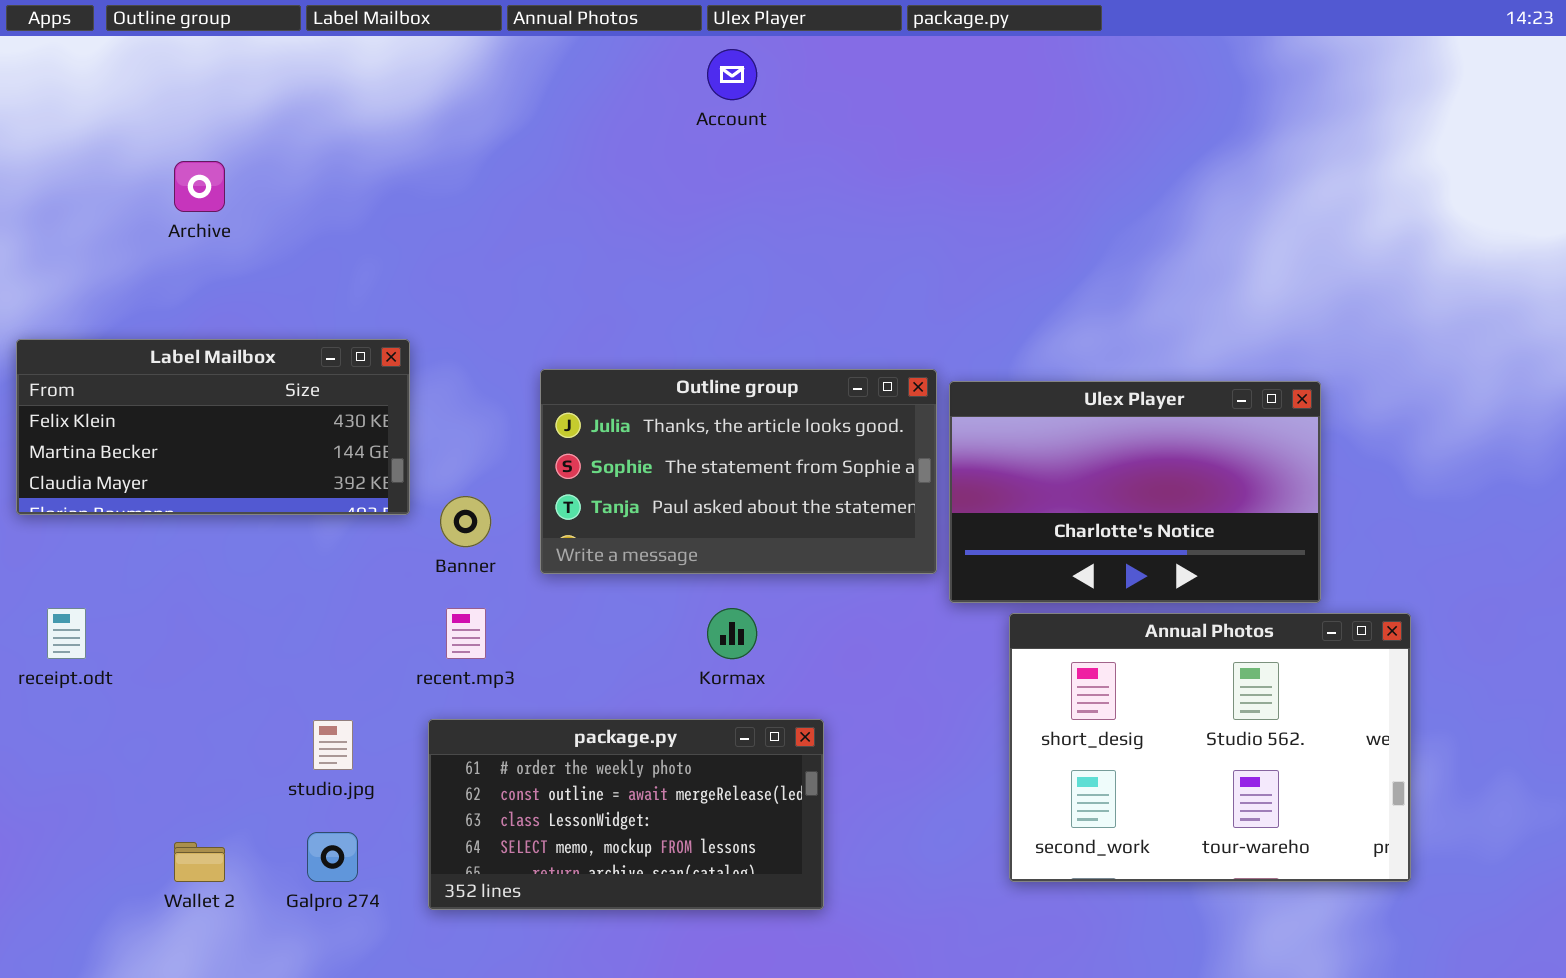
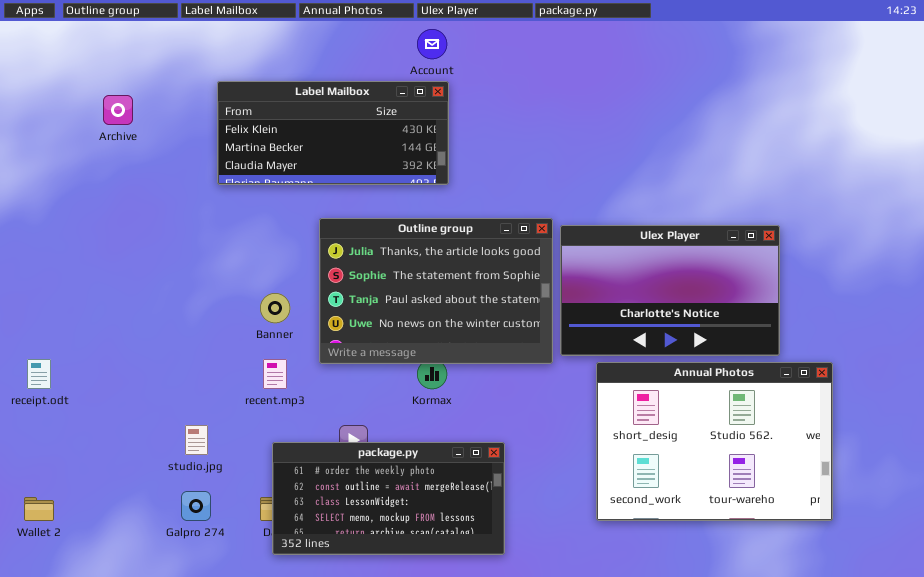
Label Mailbox: [16,339,410,515] -> [217,81,449,185], moved
Outline group: [540,369,937,574] -> [319,218,553,364], resized
package.py: [428,719,824,910] -> [272,442,505,555], moved
Wallet 2: [174,842,225,882] -> [24,497,54,521], moved

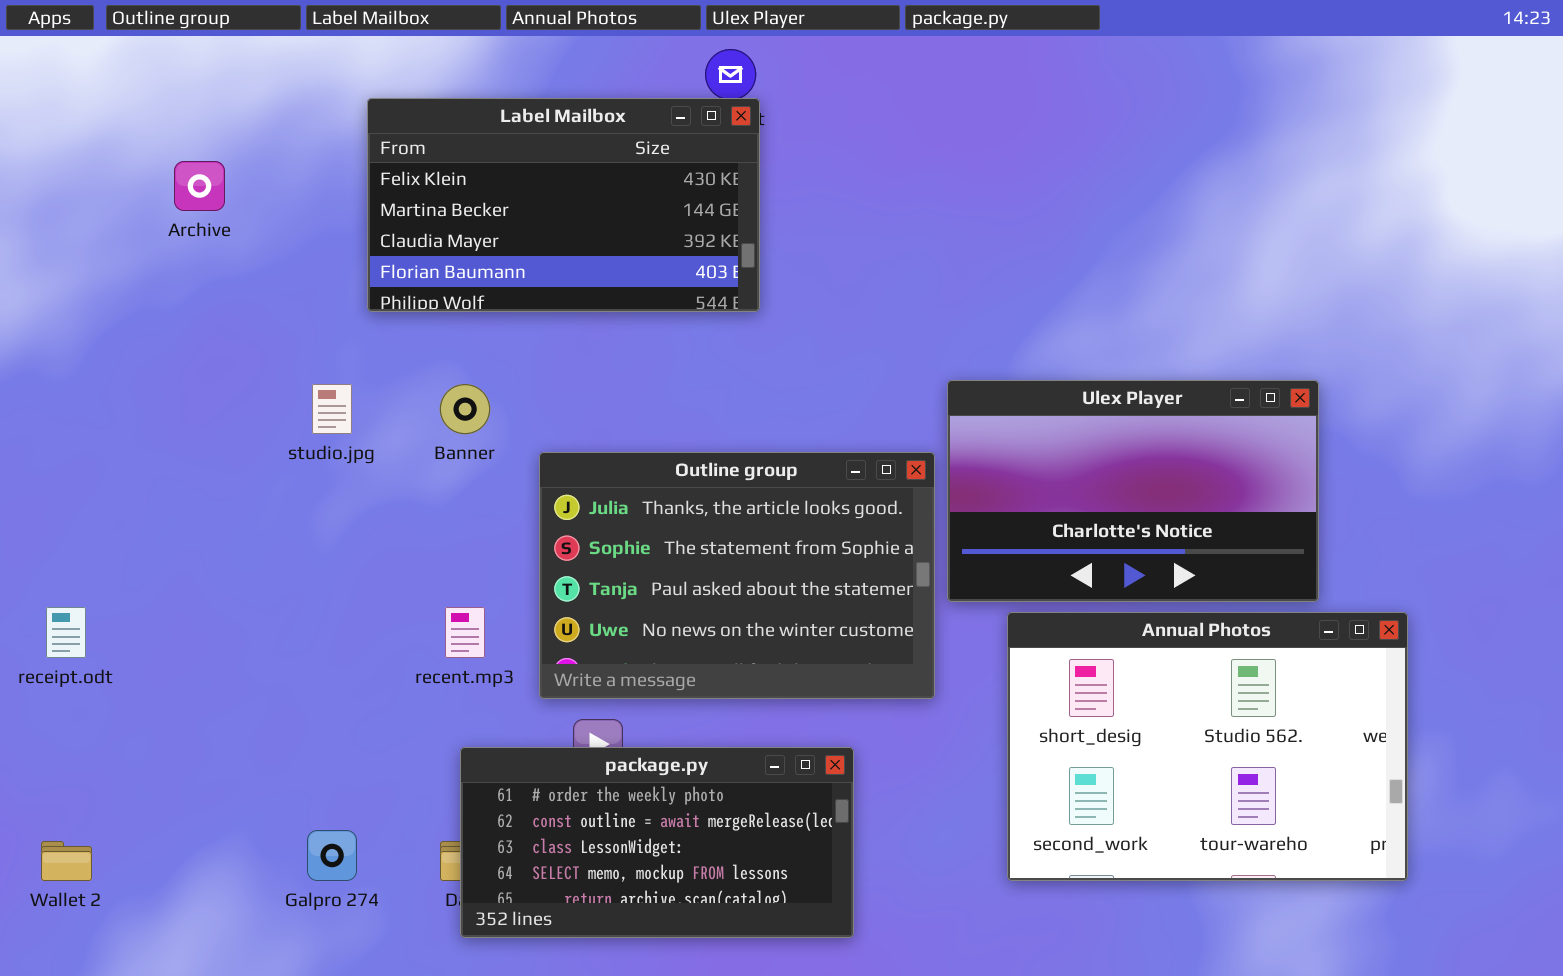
Label Mailbox: [217,81,449,185] -> [367,98,760,312], resized
Outline group: [319,218,553,364] -> [539,452,935,699], moved
Banner: [260,293,290,323] -> [440,384,490,434], moved
studio.jpg: [185,425,208,455] -> [312,384,352,434], moved

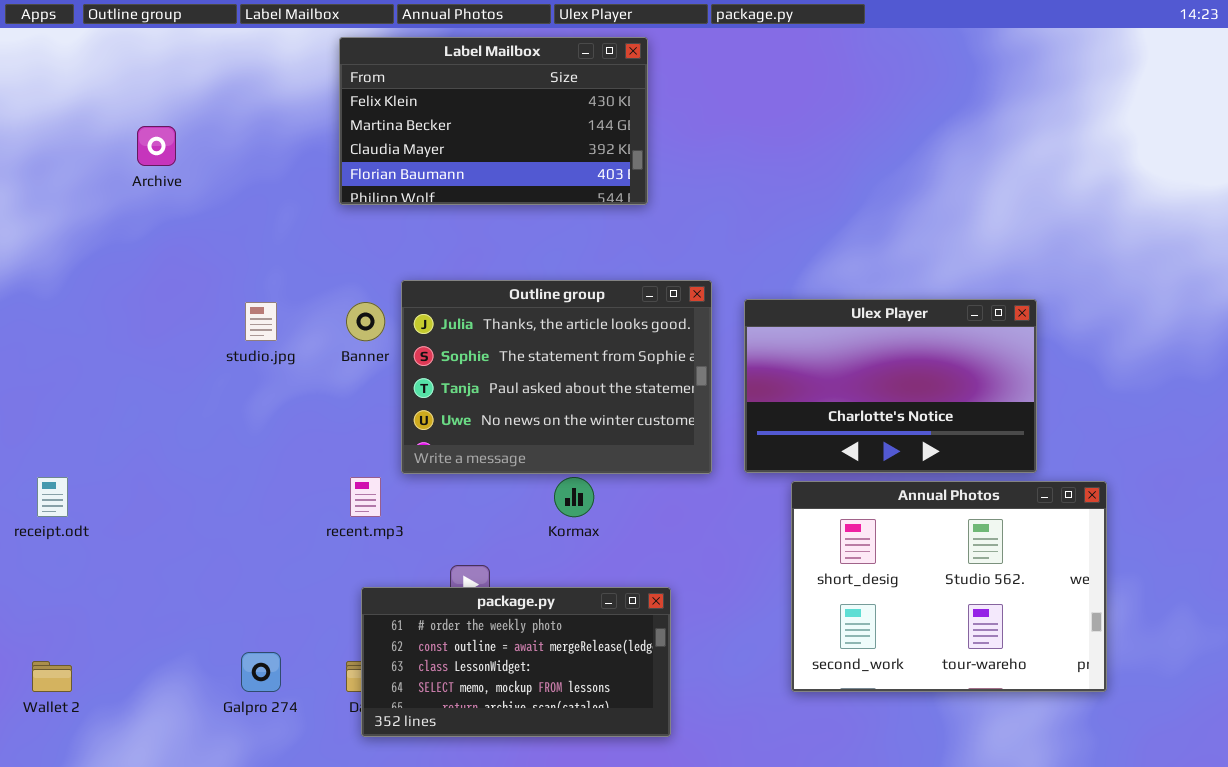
Label Mailbox: [367,98,760,312] -> [339,37,648,205], moved
Outline group: [539,452,935,699] -> [401,280,712,474], moved

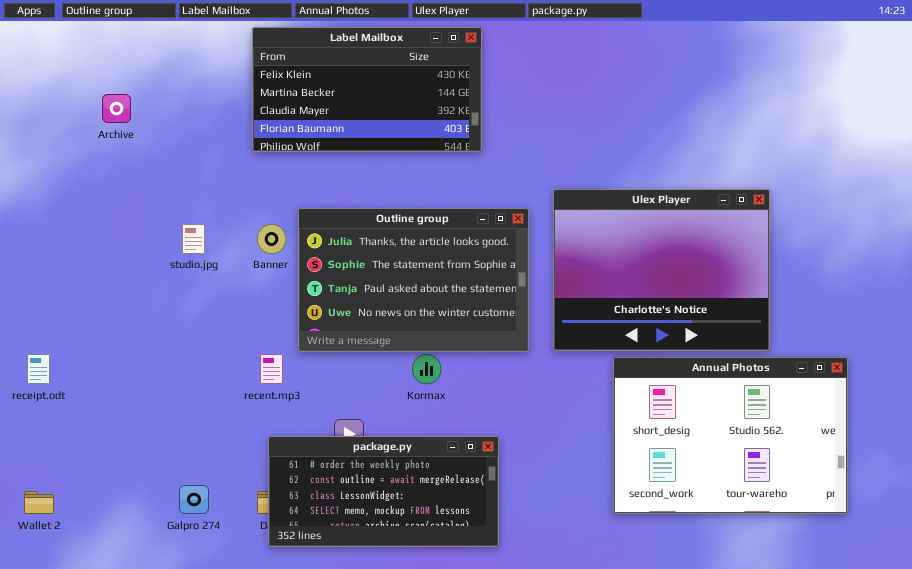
Ulex Player: [744,299,1037,473] -> [553,189,770,351], resized
Annual Photos: [791,481,1107,692] -> [613,357,848,514], moved

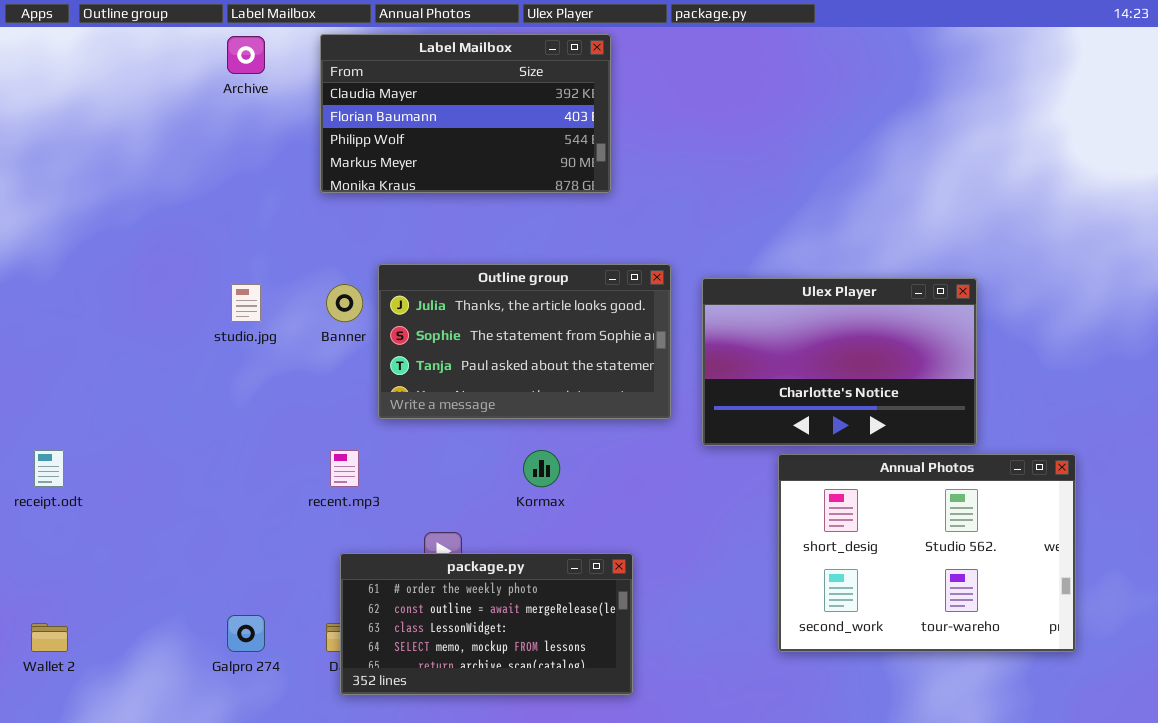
Label Mailbox: [252,27,482,152] -> [320,34,611,193], scrolled down 2 rows
Archive: [102,94,131,123] -> [227,36,265,74], moved
Ulex Player: [553,189,770,351] -> [702,278,977,446], resized
Outline group: [298,208,529,352] -> [378,264,671,419], resized

